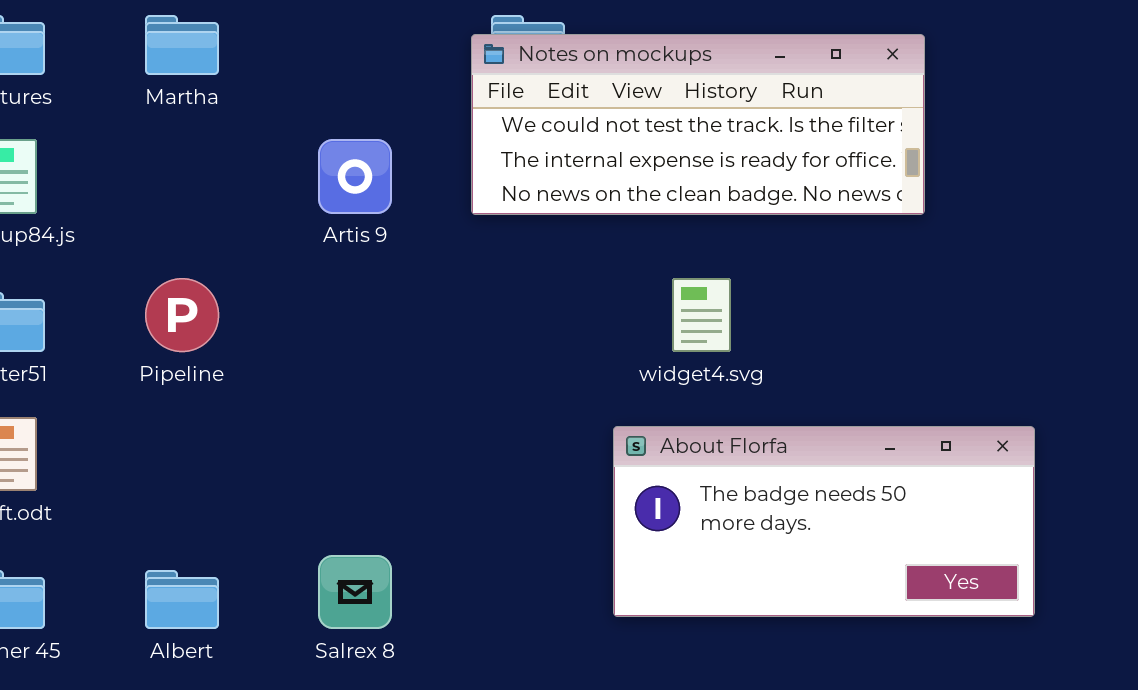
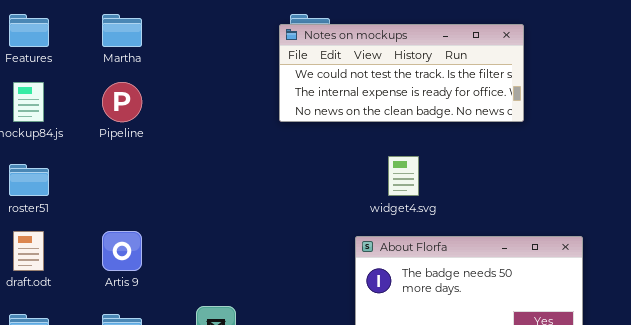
Artis 9: [318,139,392,214] -> [102,231,142,271], moved
Pipeline: [145,278,219,352] -> [102,82,142,122], moved

